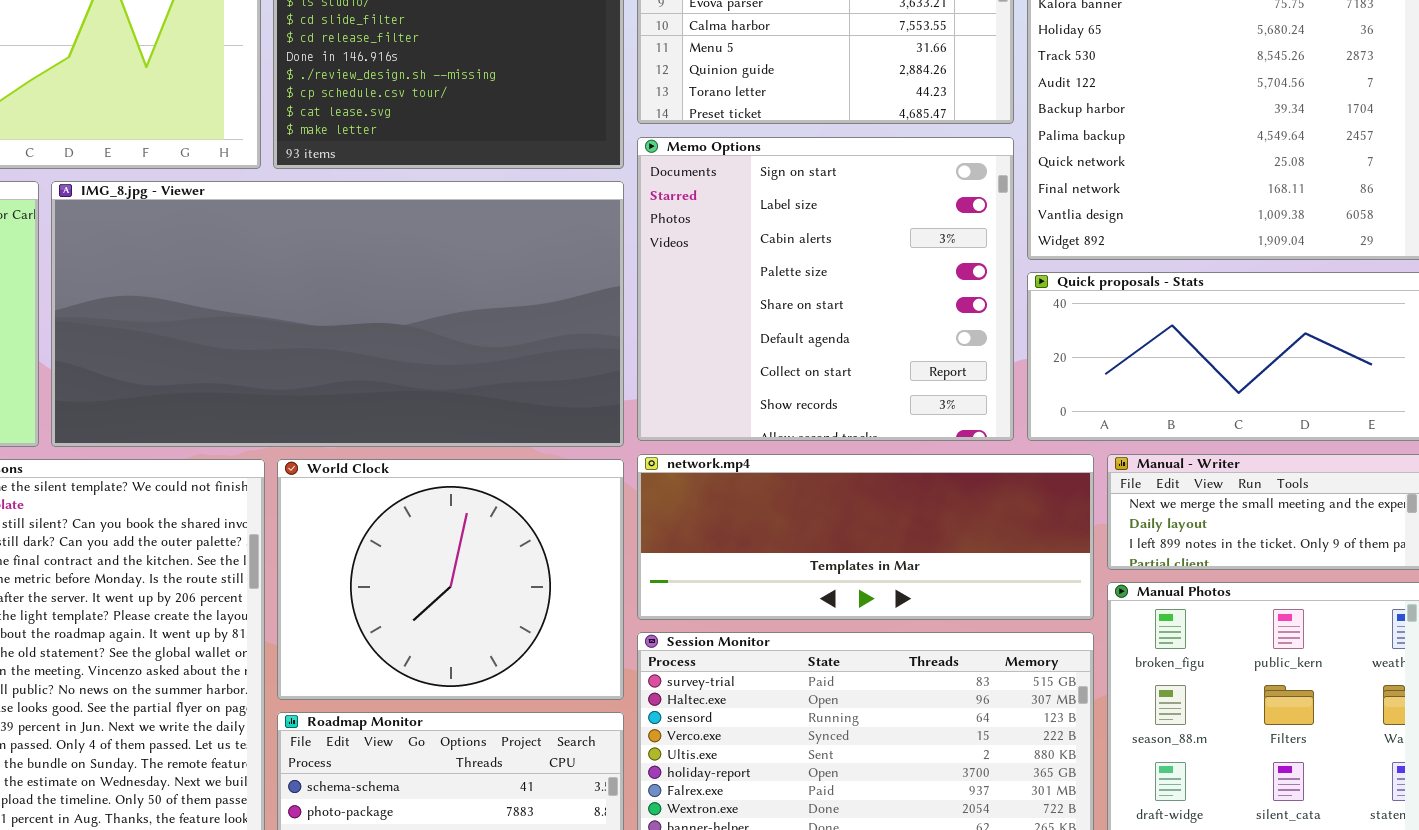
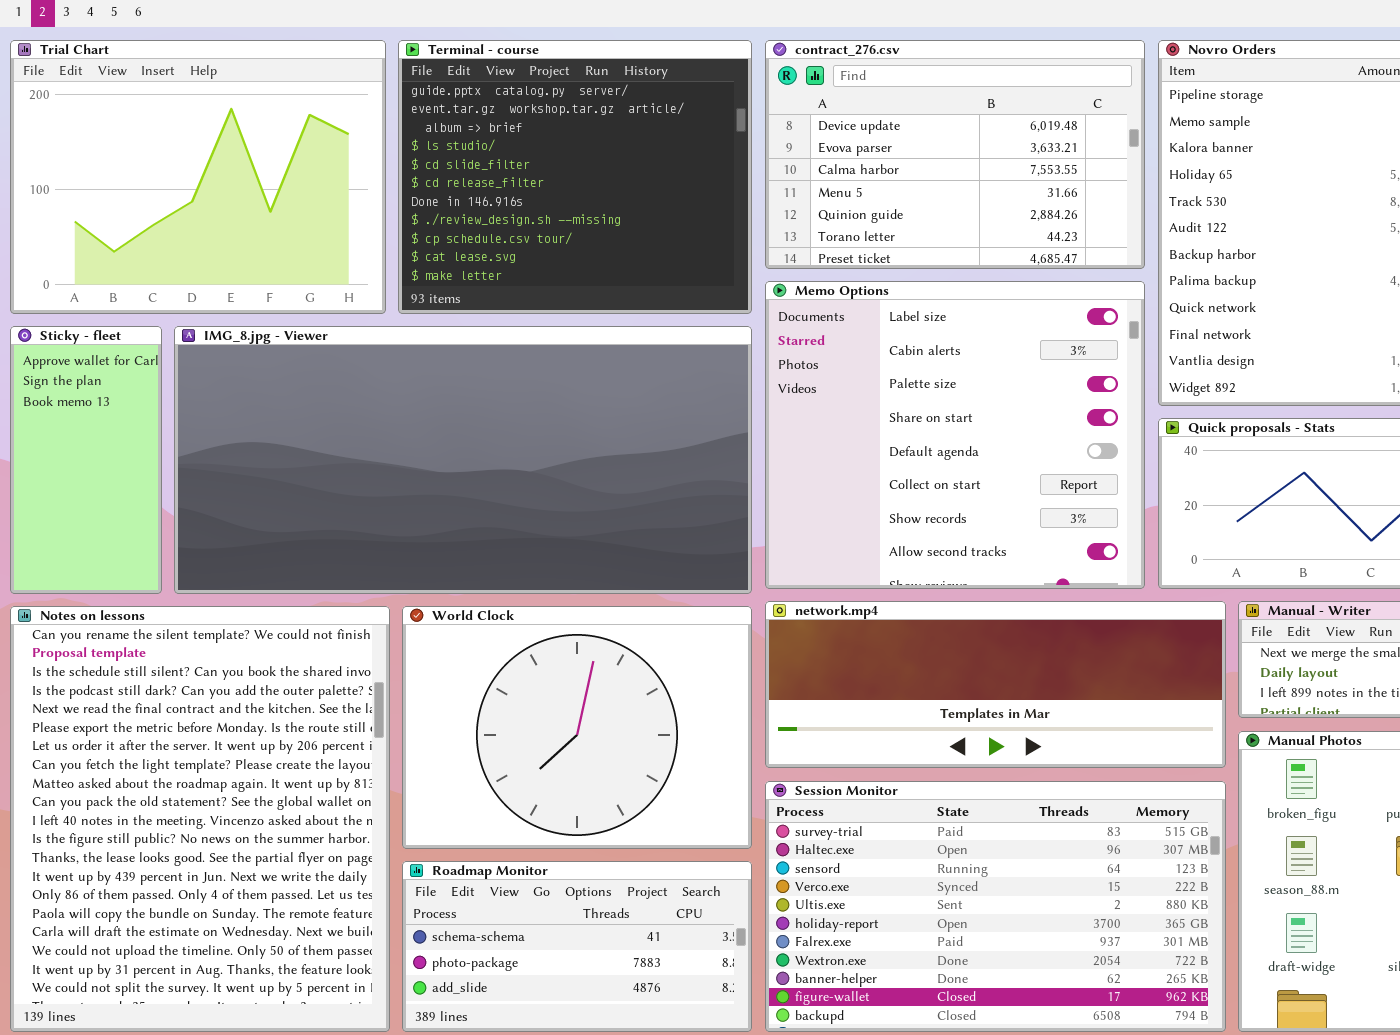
Memo Options: [637,137,1014,441] -> [765,281,1145,589], scrolled down 1 row

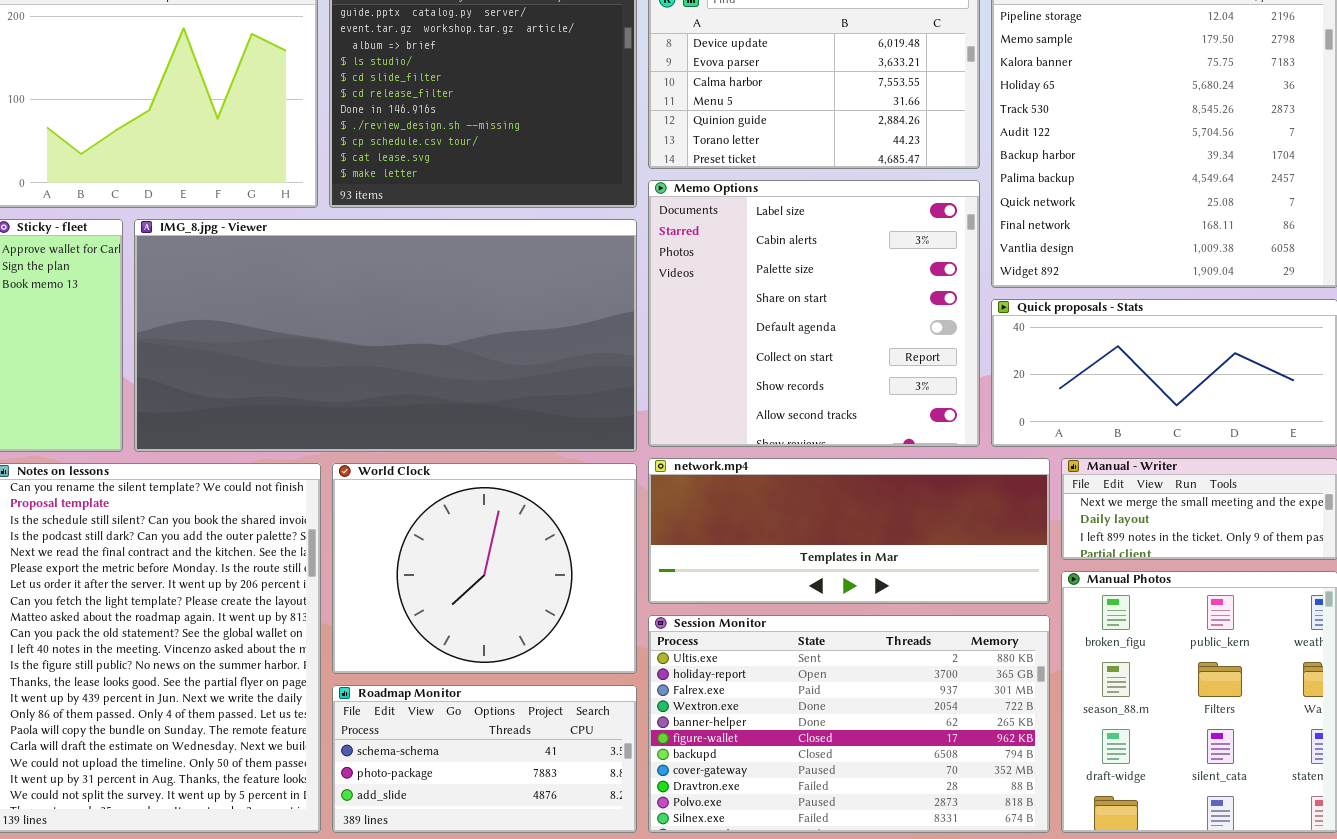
Session Monitor: [765,781,1226,1032] -> [648,615,1050,833], scrolled down 4 rows

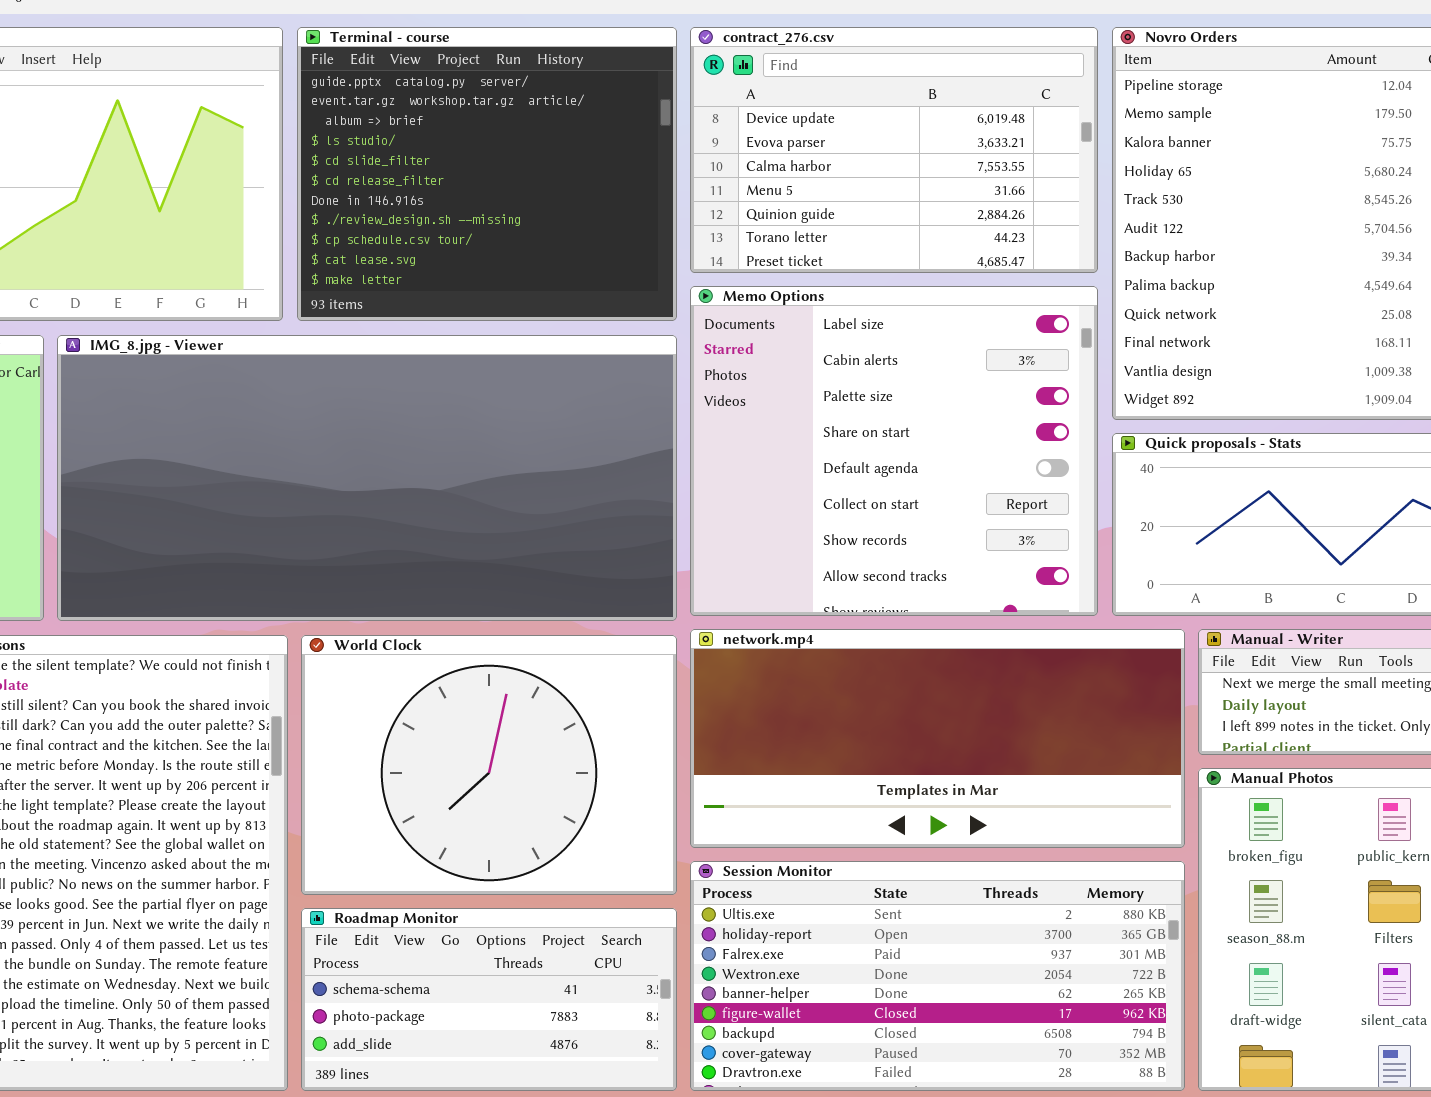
network.mp4: [648,458,1050,604] -> [690,629,1185,848], resized
Session Monitor: [648,615,1050,833] -> [690,861,1185,1091], resized

